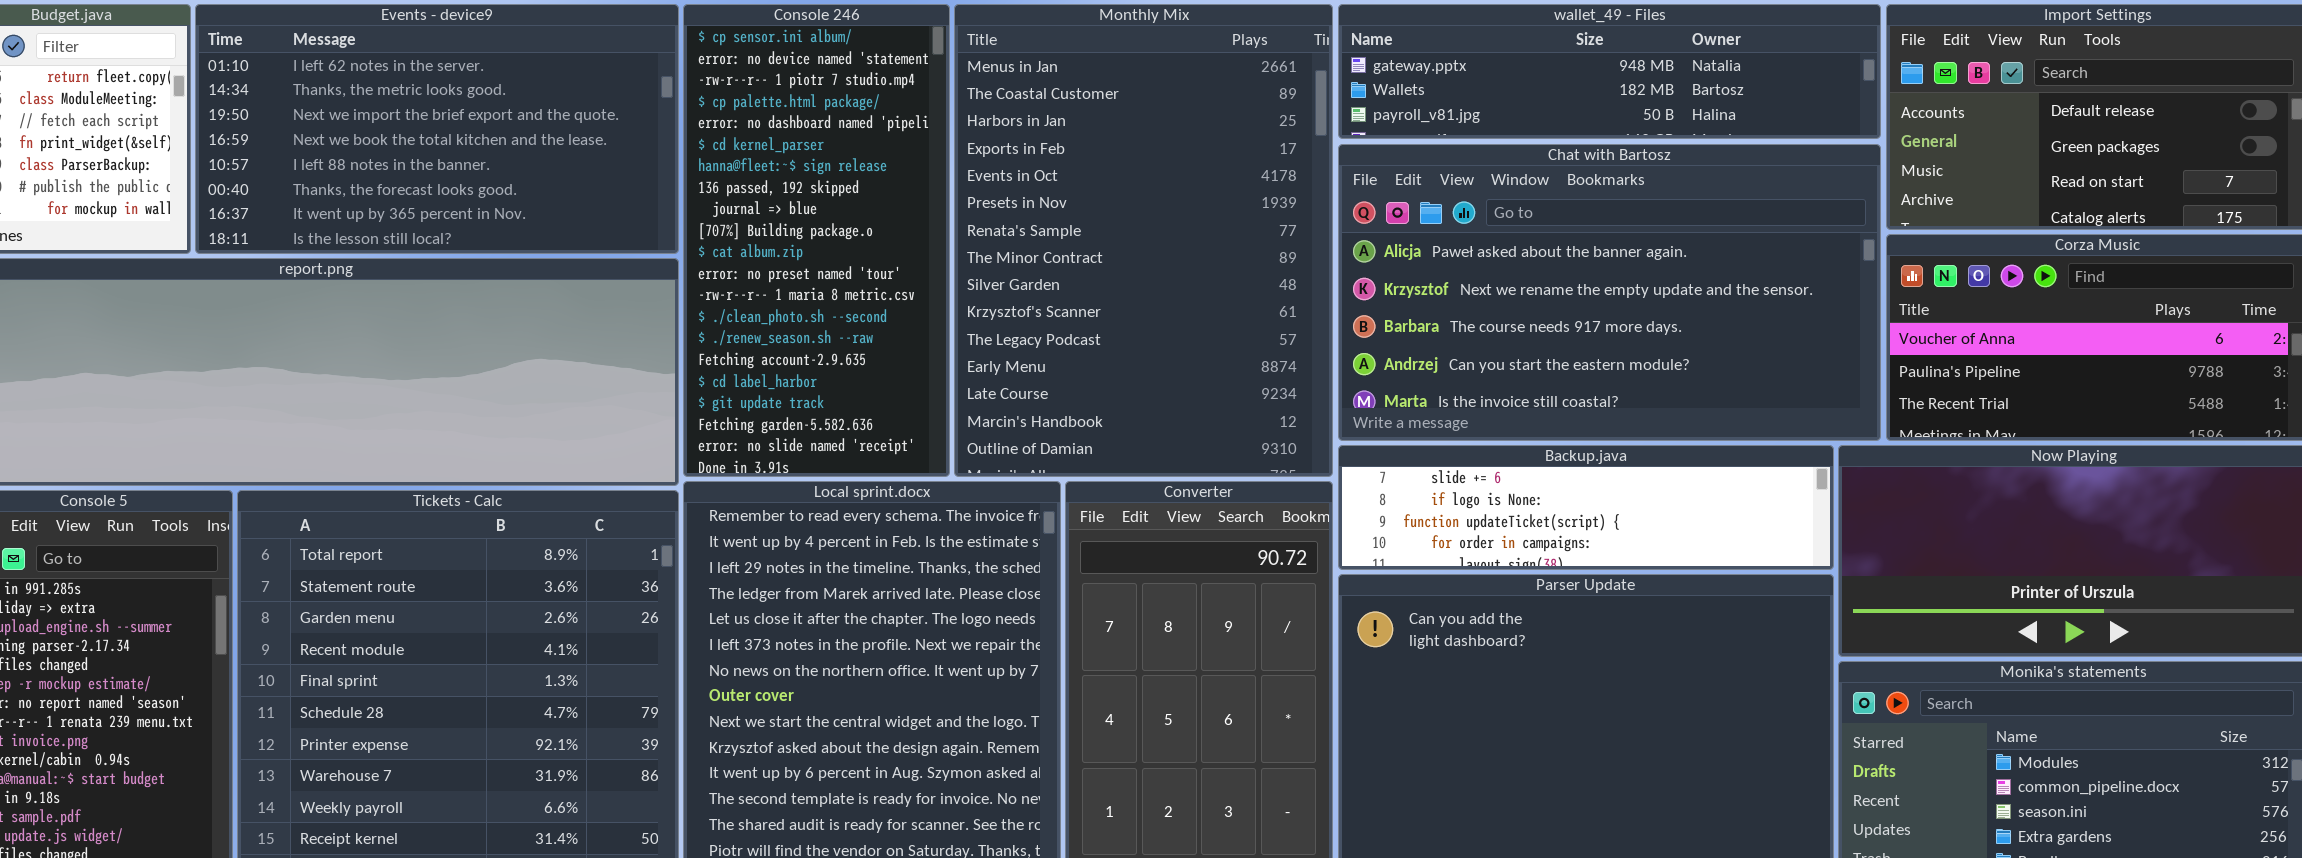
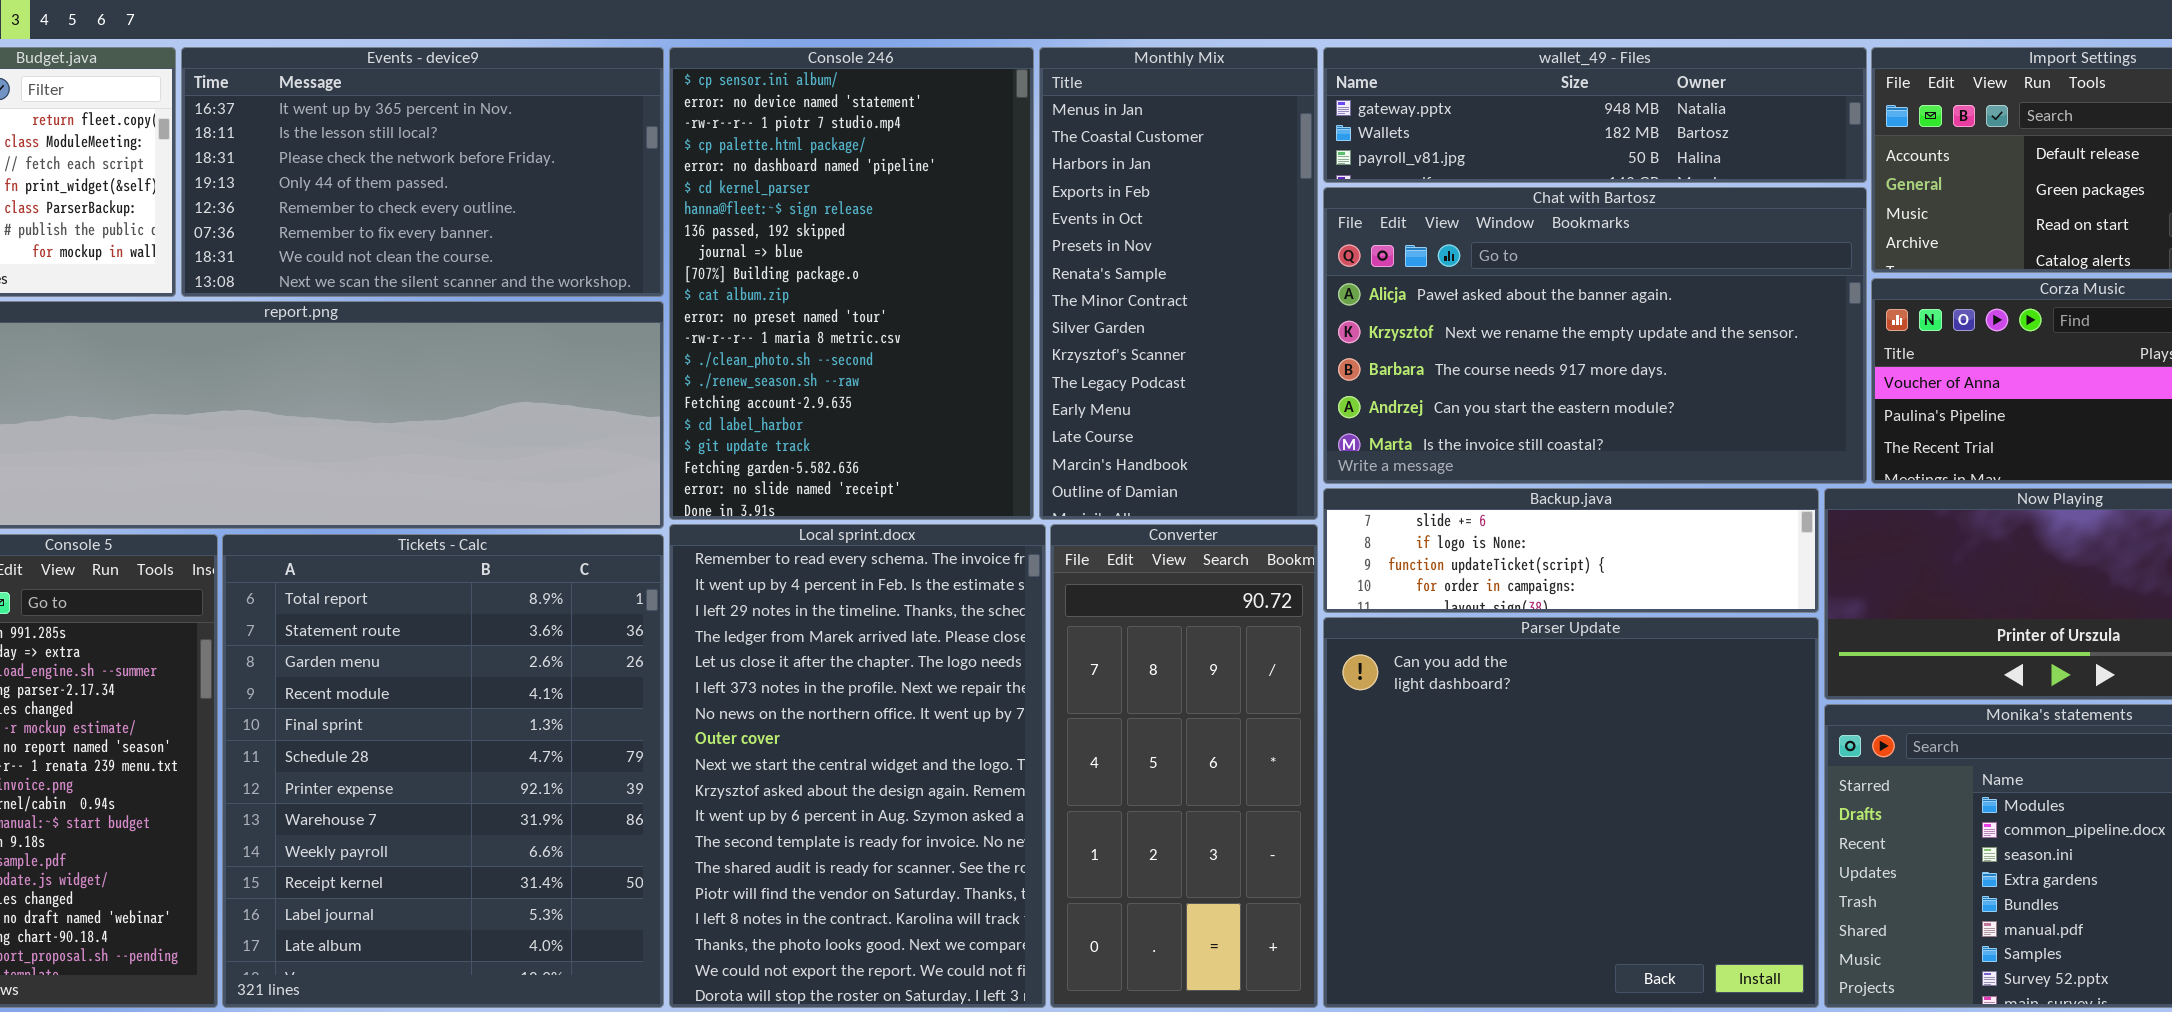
Events - device9: [195,4,679,254] -> [181,47,664,297], scrolled down 6 rows
Console 246: [683,4,950,477] -> [669,47,1034,520], resized
Monthly Mix: [954,4,1333,477] -> [1039,47,1318,520], resized

